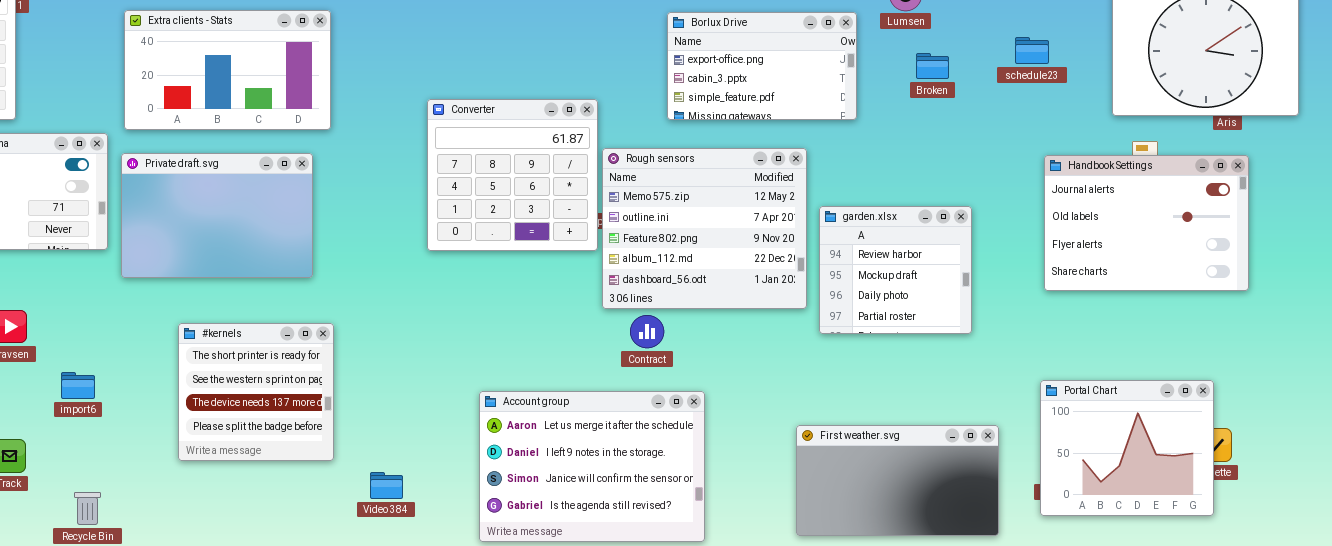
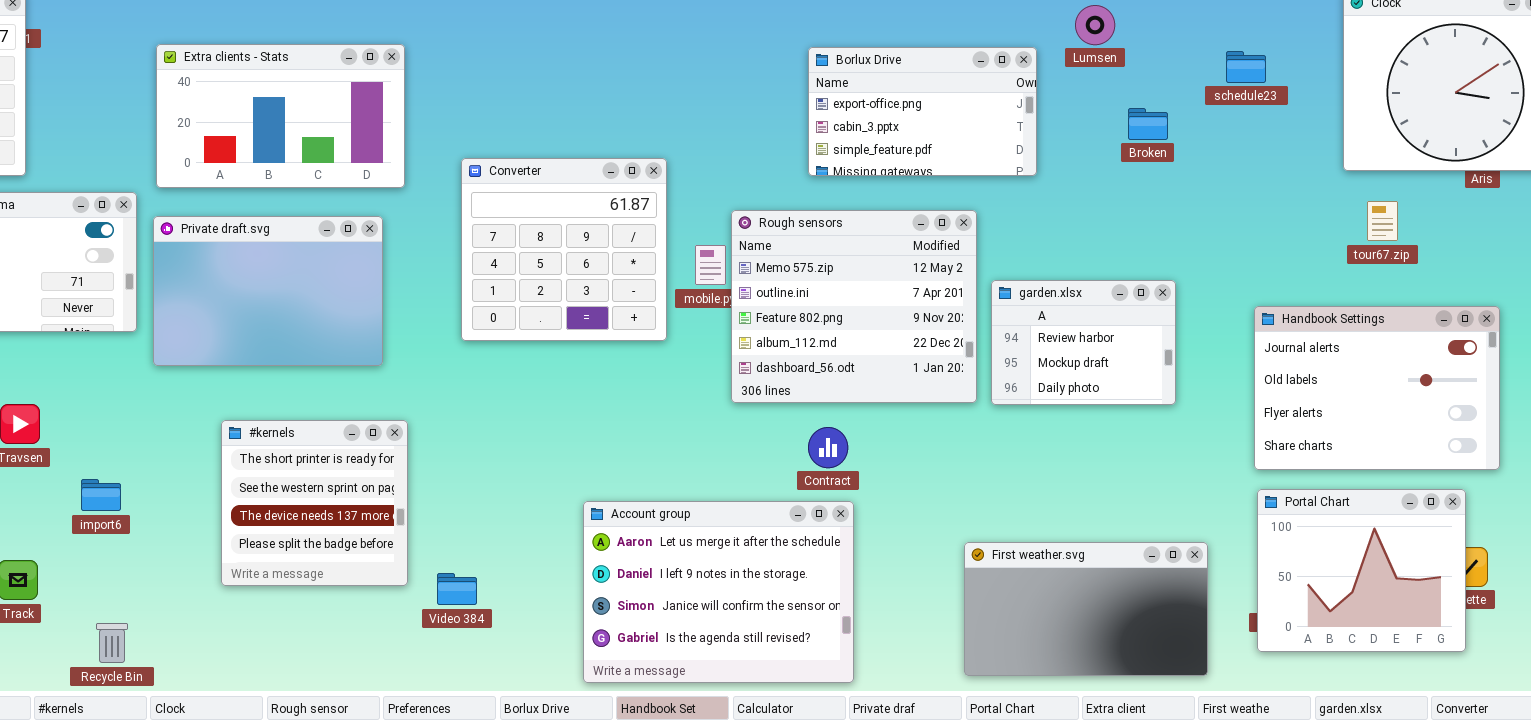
schedule23: [1015,37,1049,64] -> [1226,51,1266,83], moved
Broken: [916,53,949,79] -> [1128,108,1168,140], moved
Converter: [427,99,598,251] -> [461,158,667,341], moved
Handbook Settings: [1044,155,1249,291] -> [1254,306,1500,470], moved
garden.xlsx: [819,206,972,334] -> [991,280,1176,405], resized
Contract: [630,315,664,348] -> [808,427,848,468], moved
Video 384: [370,472,403,499] -> [437,573,477,605], moved

